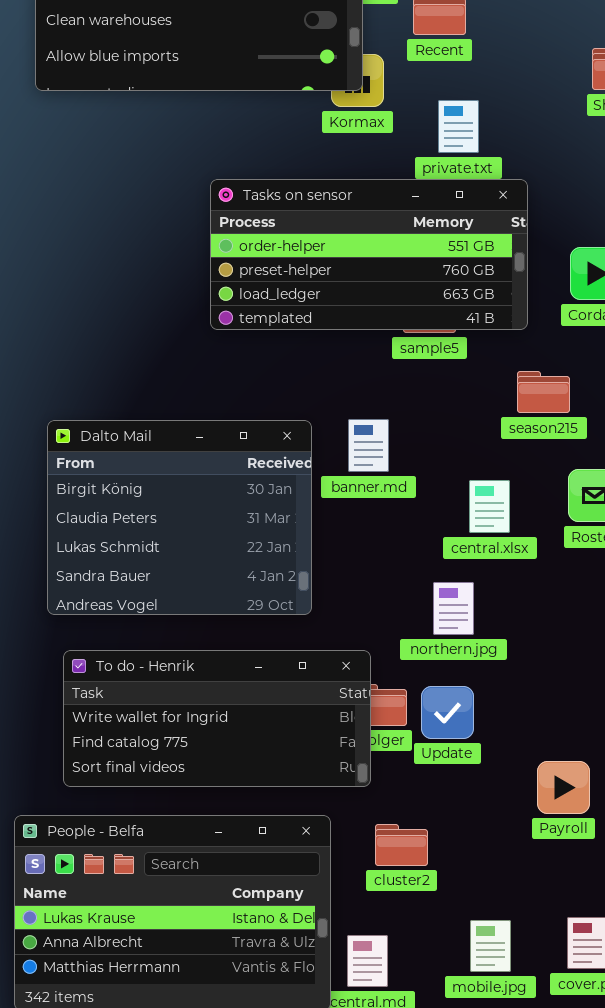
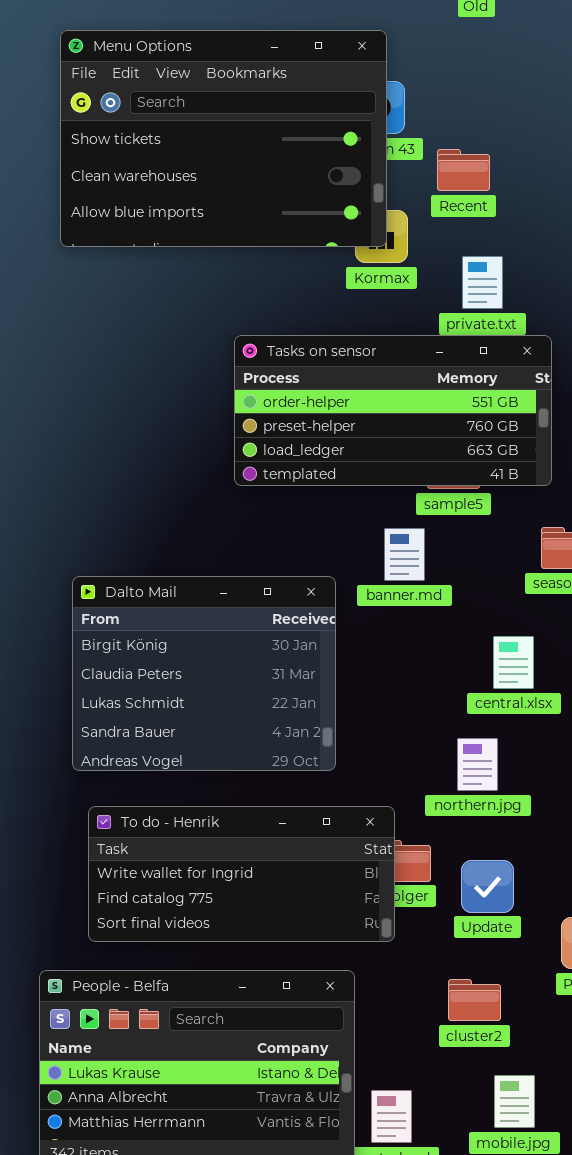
banner.md: [348,419,389,472] -> [384,528,425,581], moved
Update: [421,686,474,739] -> [461,860,514,913], moved
cluster2: [375,824,428,866] -> [448,979,501,1021], moved

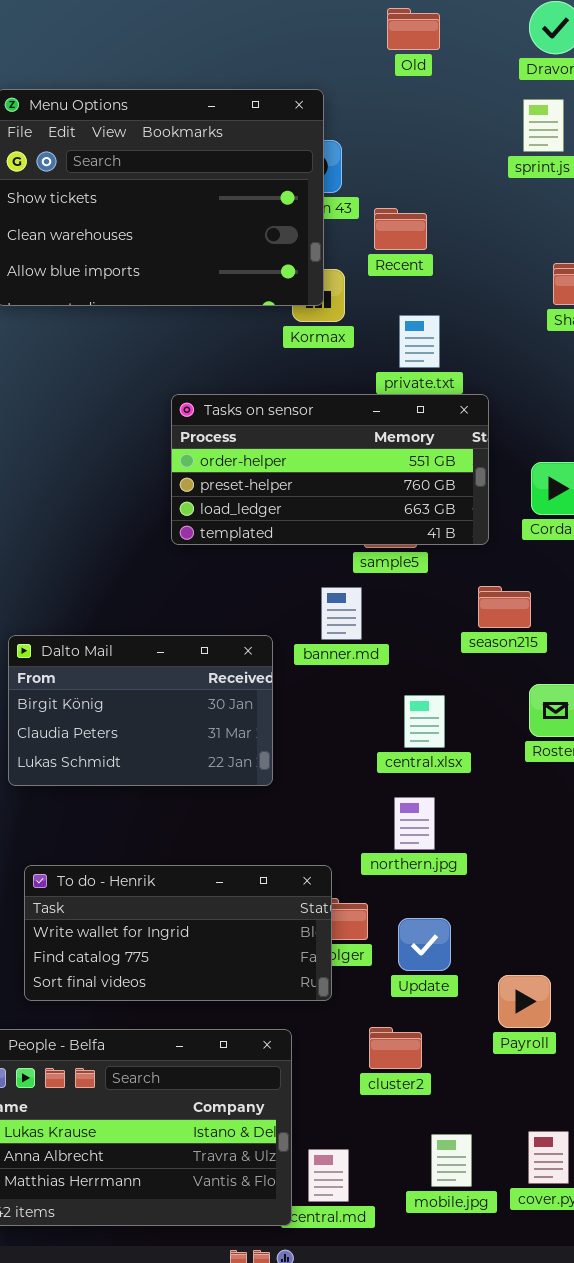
Dalto Mail: [72,576,336,771] -> [8,635,273,786], resized
central.xlsx: [493,636,534,689] -> [404,695,445,748], moved
cluster2: [448,979,501,1021] -> [369,1027,422,1069], moved

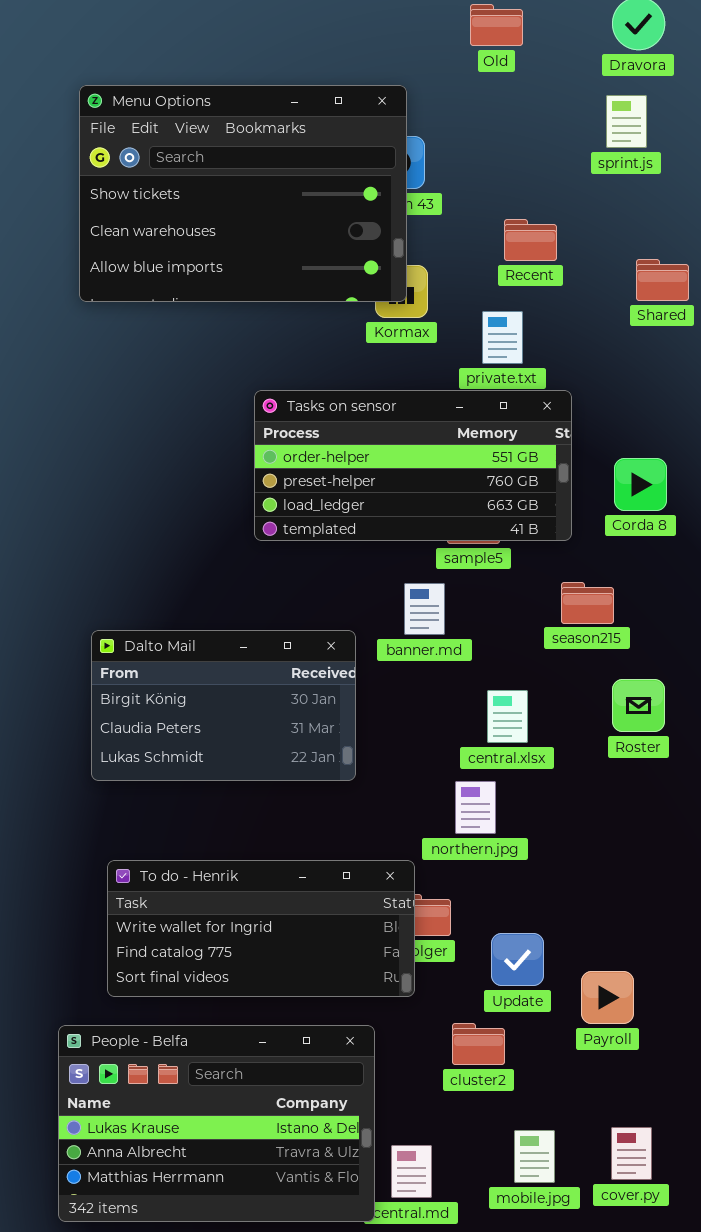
Recent: [374,208,427,250] -> [504,219,557,261], moved
northern.jpg: [394,797,435,850] -> [455,781,496,834], moved
Update: [398,918,451,971] -> [491,933,544,986], moved

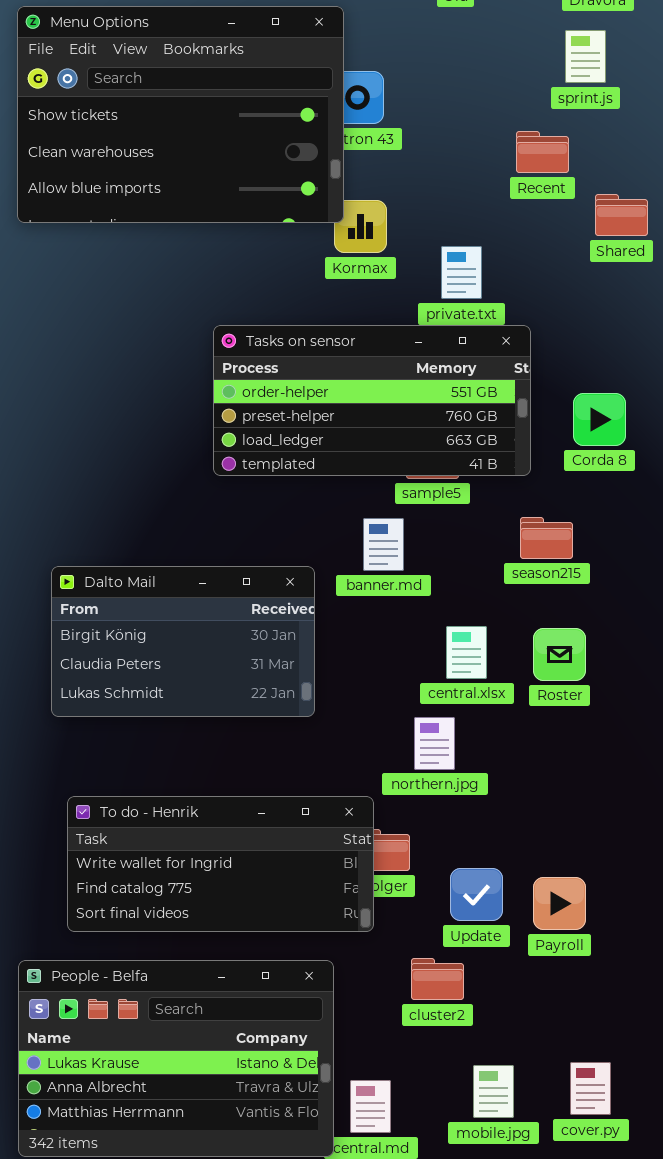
Menu Options: [79,85,407,302] -> [17,6,344,223], moved
Recent: [504,219,557,261] -> [516,131,569,173], moved
Roster: [612,679,665,732] -> [533,628,586,681], moved
Payroll: [581,971,634,1024] -> [533,877,586,930], moved

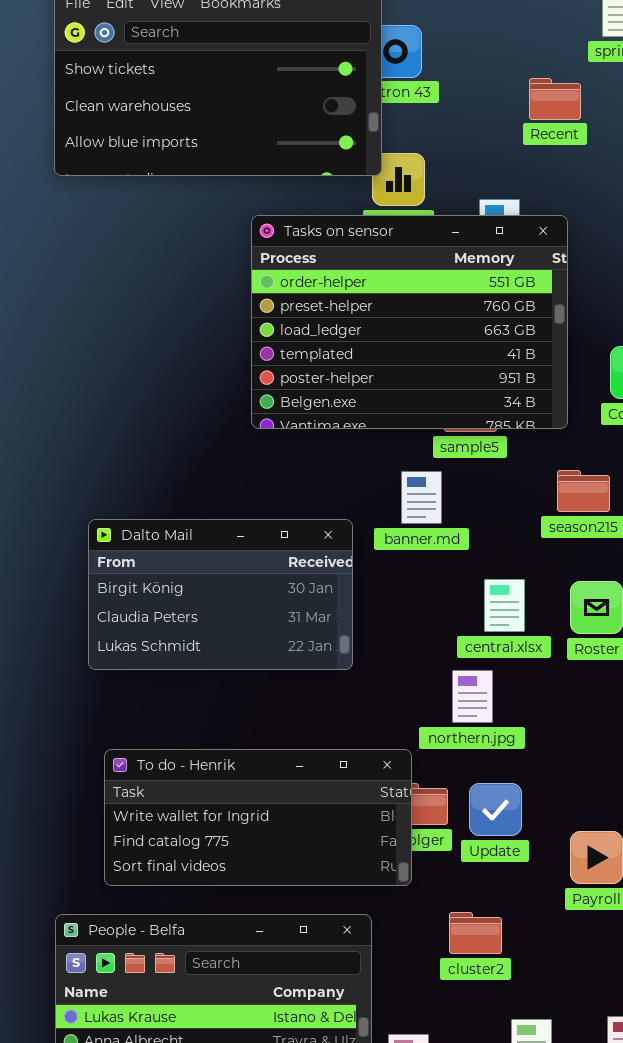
Recent: [516,131,569,173] -> [529,78,581,120], moved
Tasks on sensor: [213,325,531,476] -> [251,215,568,429], resized
Update: [450,868,503,921] -> [469,783,522,836], moved

